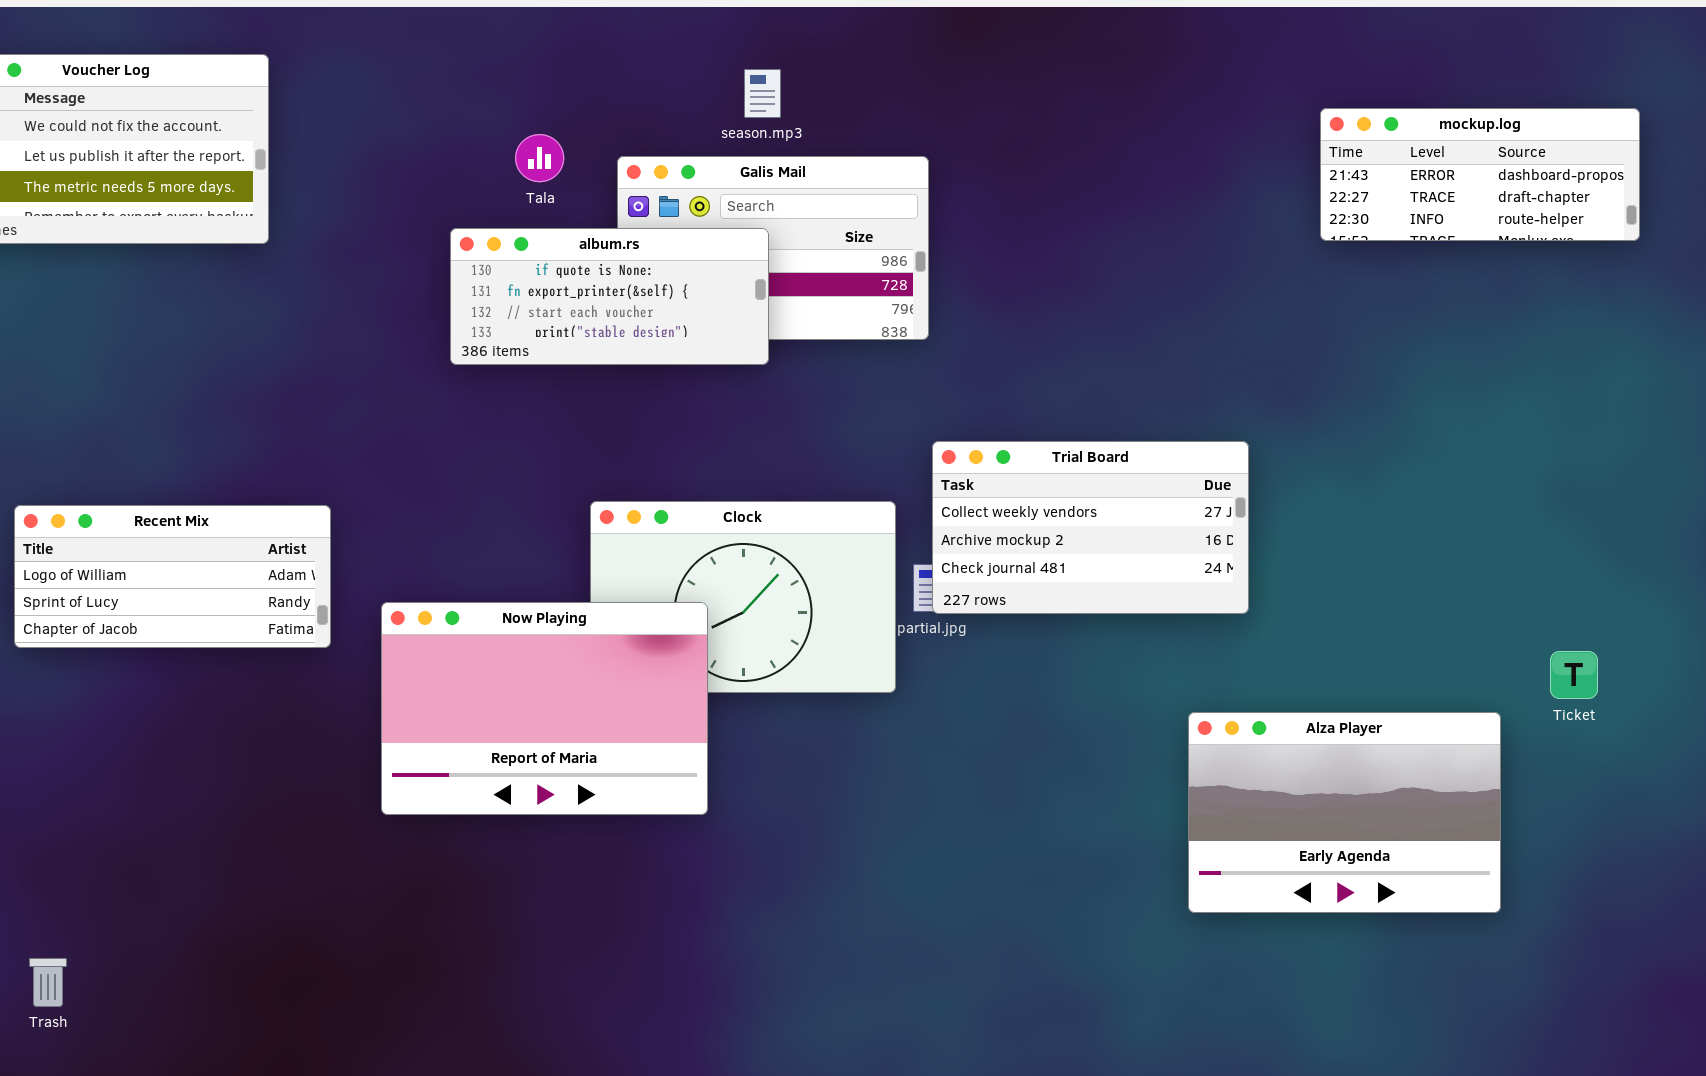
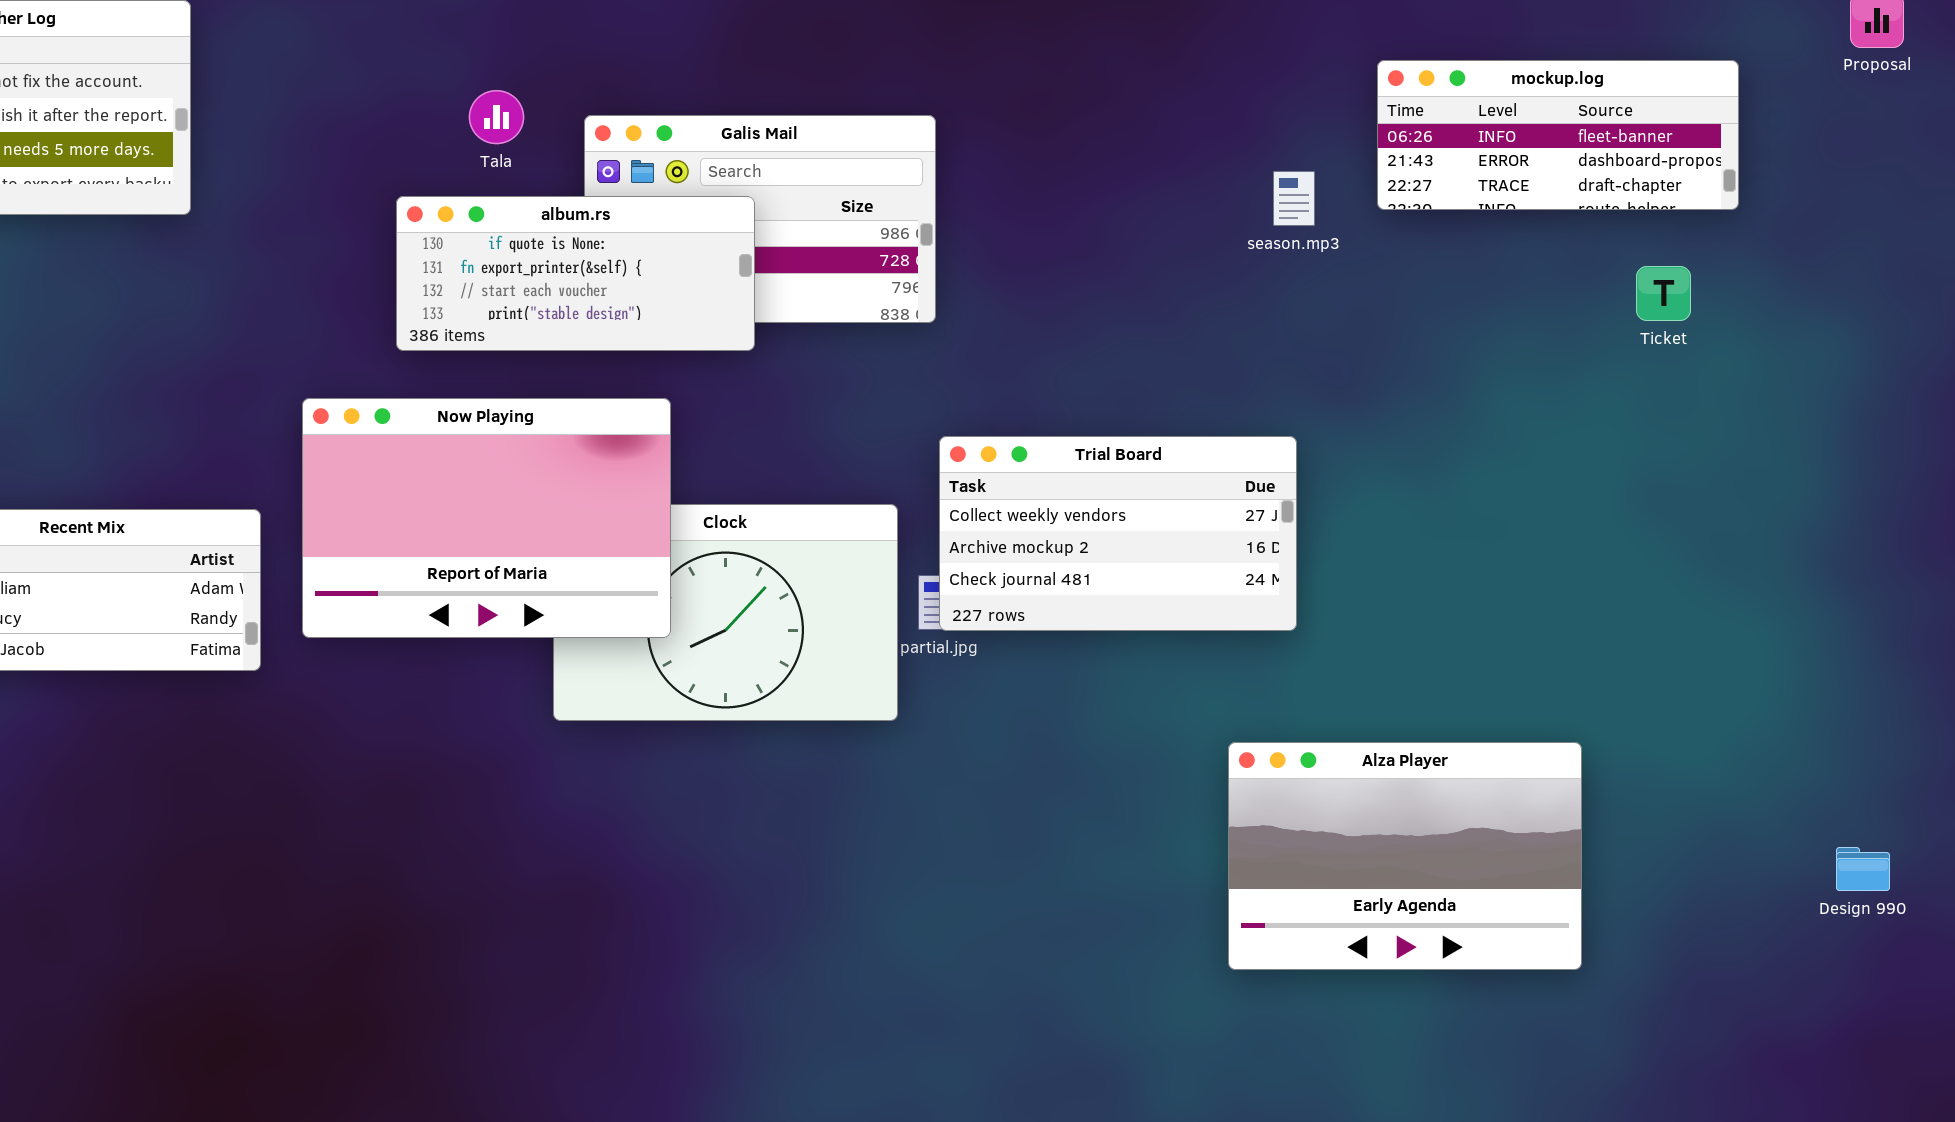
season.mp3: [744,69,781,118] -> [1273,171,1315,226], moved
mockup.log: [1320,108,1640,241] -> [1377,60,1739,210], scrolled up 1 row
Now Playing: [381,602,708,815] -> [302,398,671,638], moved
Ticket: [1550,651,1598,699] -> [1636,266,1691,321], moved

